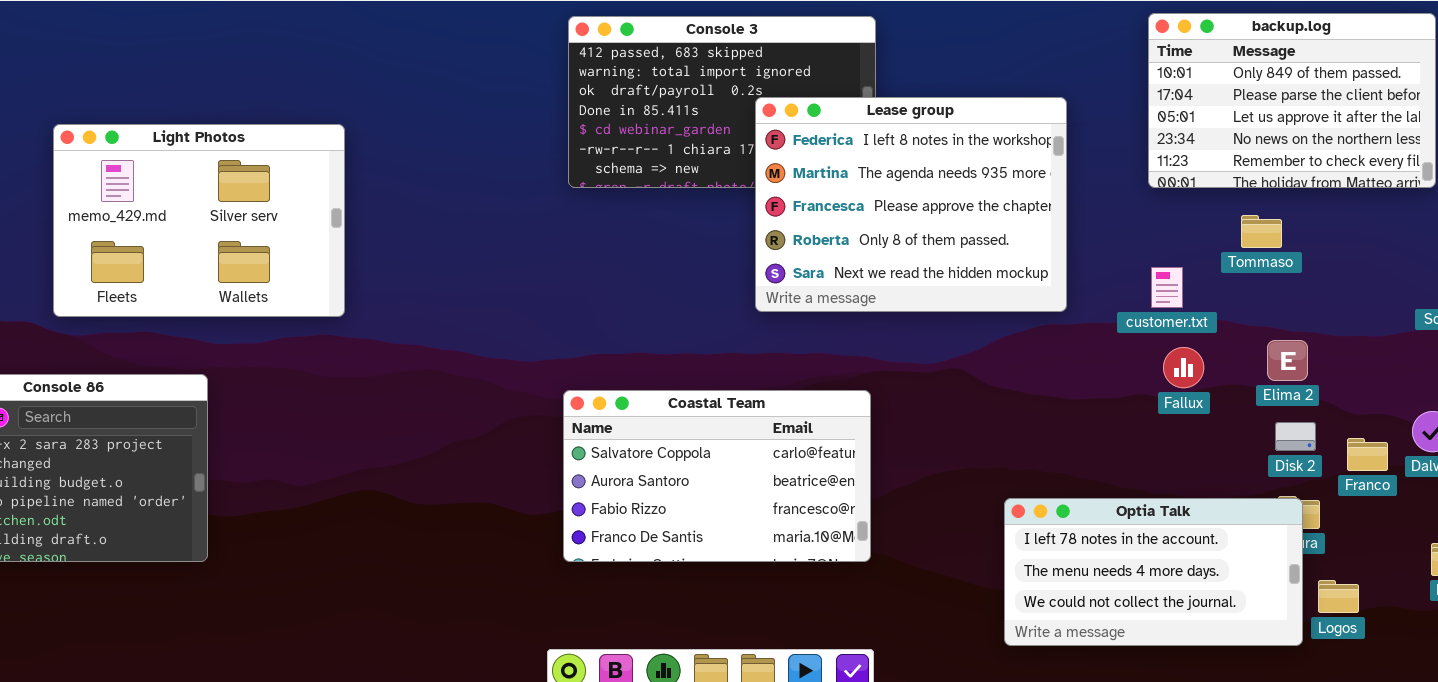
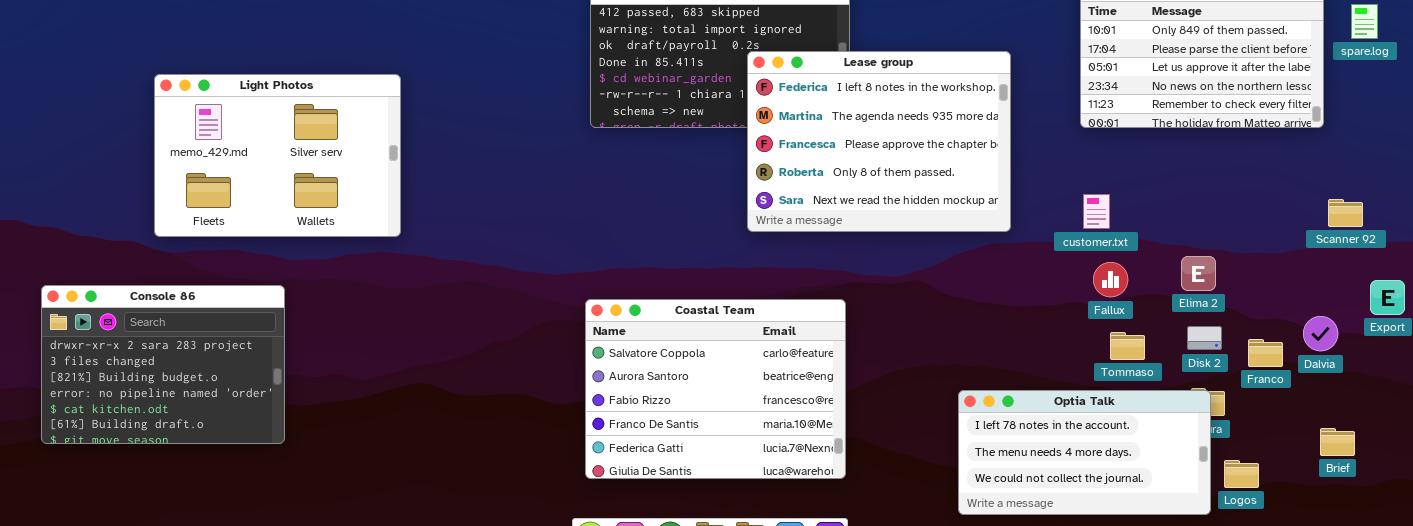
Tommaso: [1241,215,1282,248] -> [1110,332,1145,360], moved
Coastal Team: [563,390,871,562] -> [585,299,846,479], resized

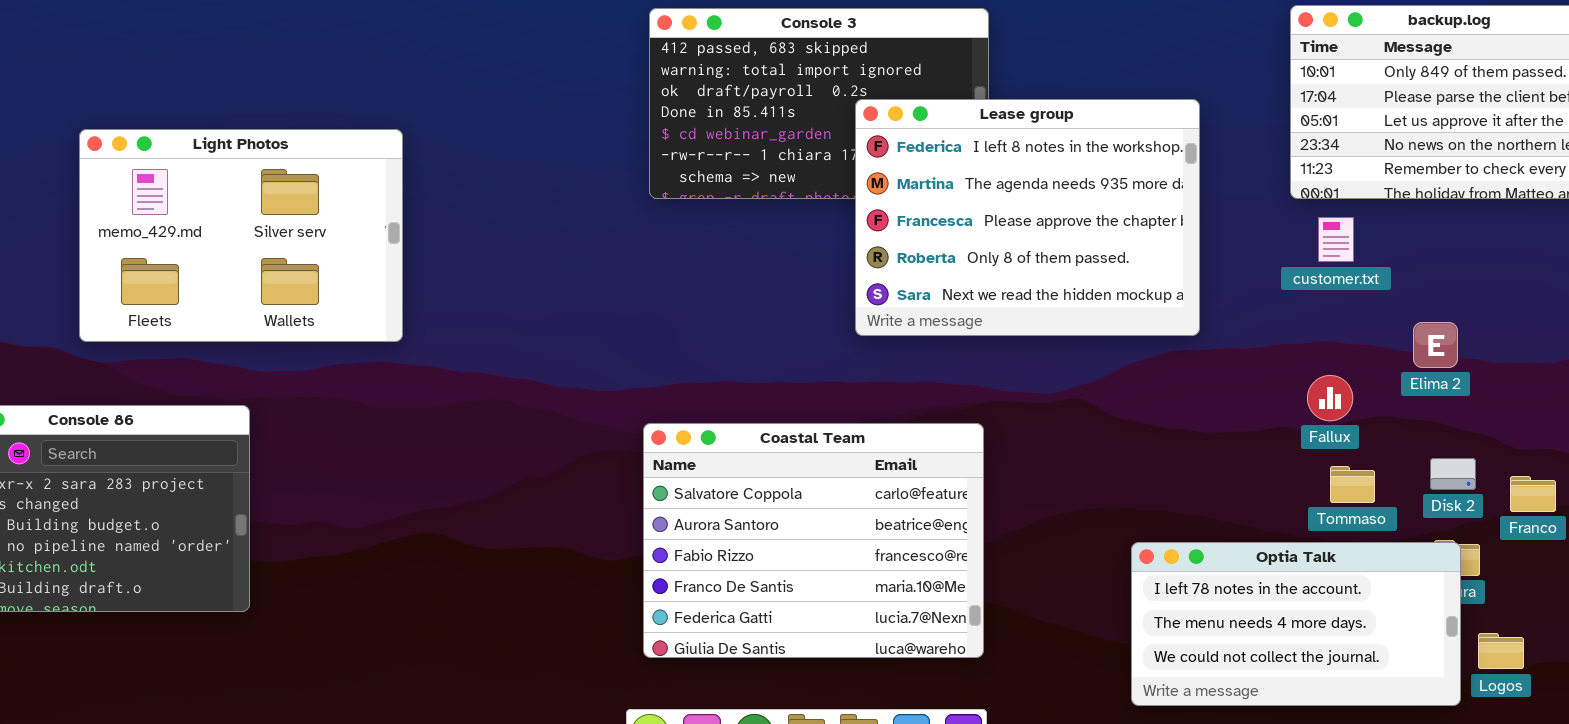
customer.txt: [1083,194,1110,229] -> [1318,217,1354,262], moved
Elima 2: [1181,256,1216,291] -> [1413,322,1458,368], moved

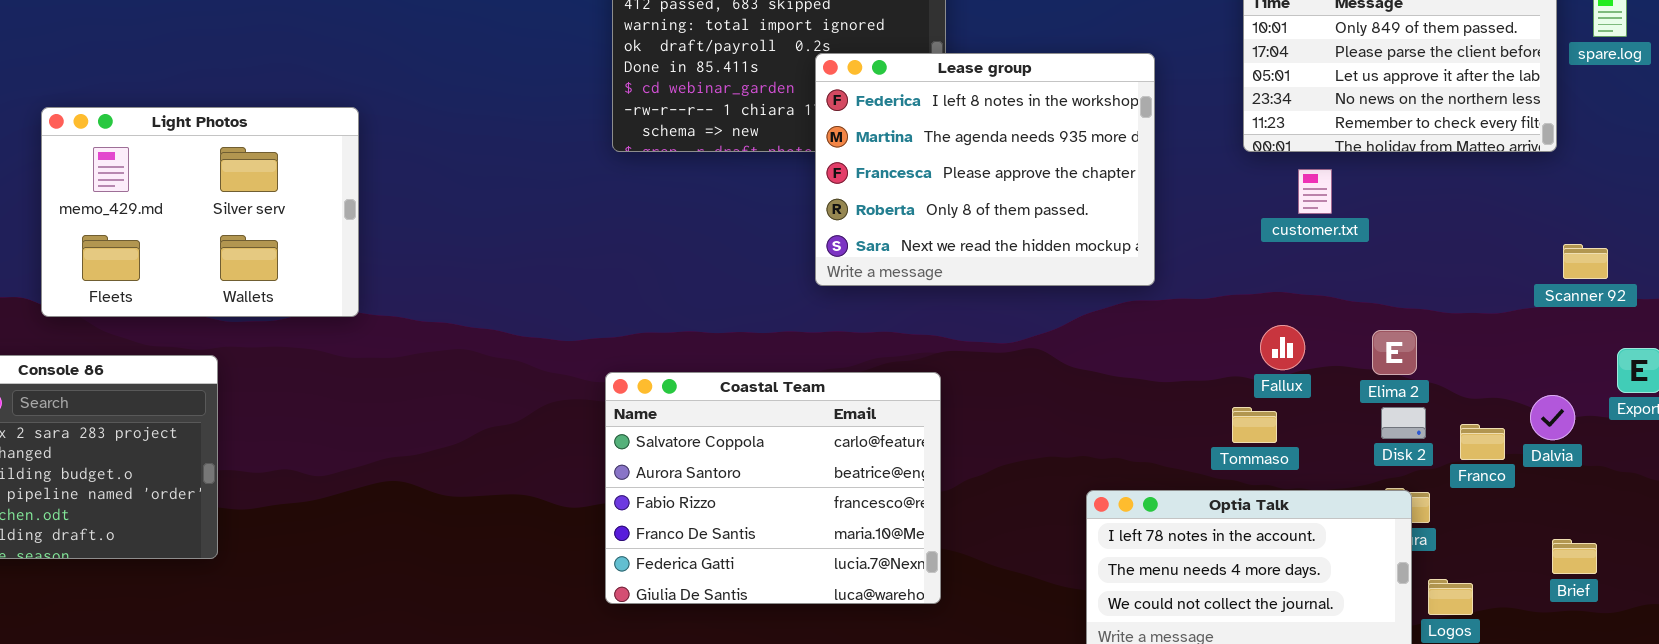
Light Photos: [79,129,403,342] -> [41,107,359,317], moved
customer.txt: [1318,217,1354,262] -> [1298,169,1332,214], moved
Elima 2: [1413,322,1458,368] -> [1372,330,1417,375], moved
Tommaso: [1330,466,1375,503] -> [1232,407,1277,443], moved

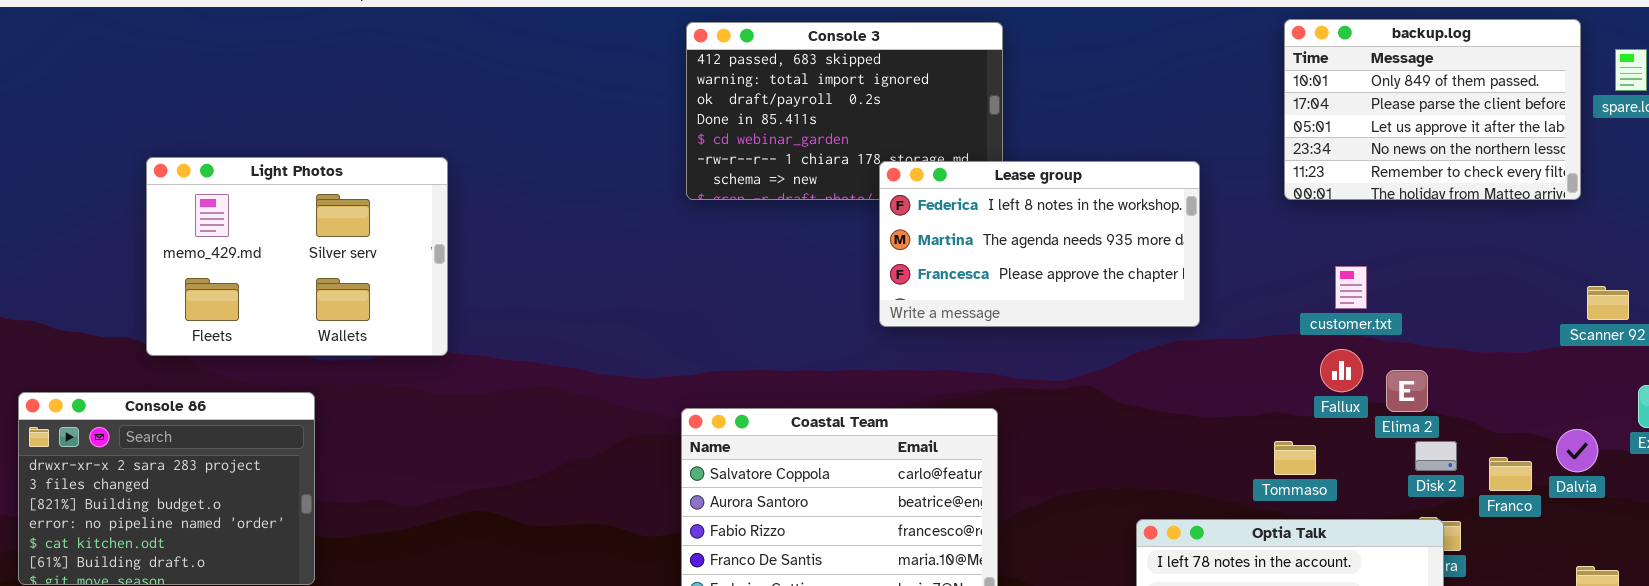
Lease group: [815,53,1155,286] -> [879,161,1200,327], resized
customer.txt: [1298,169,1332,214] -> [1335,266,1367,309], moved
Fallux: [1260,325,1305,370] -> [1320,349,1363,392], moved
Elima 2: [1372,330,1417,375] -> [1386,370,1428,412], moved

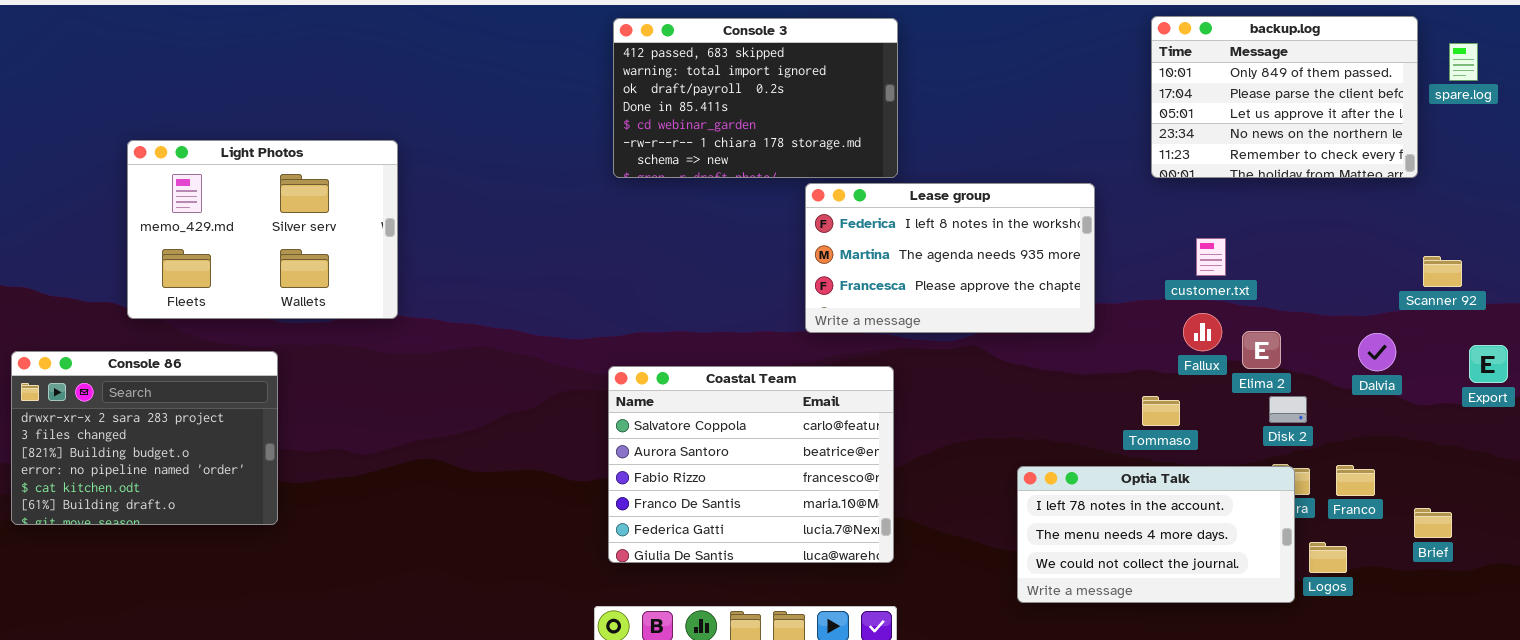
Lease group: [879,161,1200,327] -> [805,183,1095,333], moved
Dalvia: [1556,429,1598,472] -> [1358,333,1396,371], moved
Franco: [1489,457,1532,491] -> [1336,465,1375,496], moved

